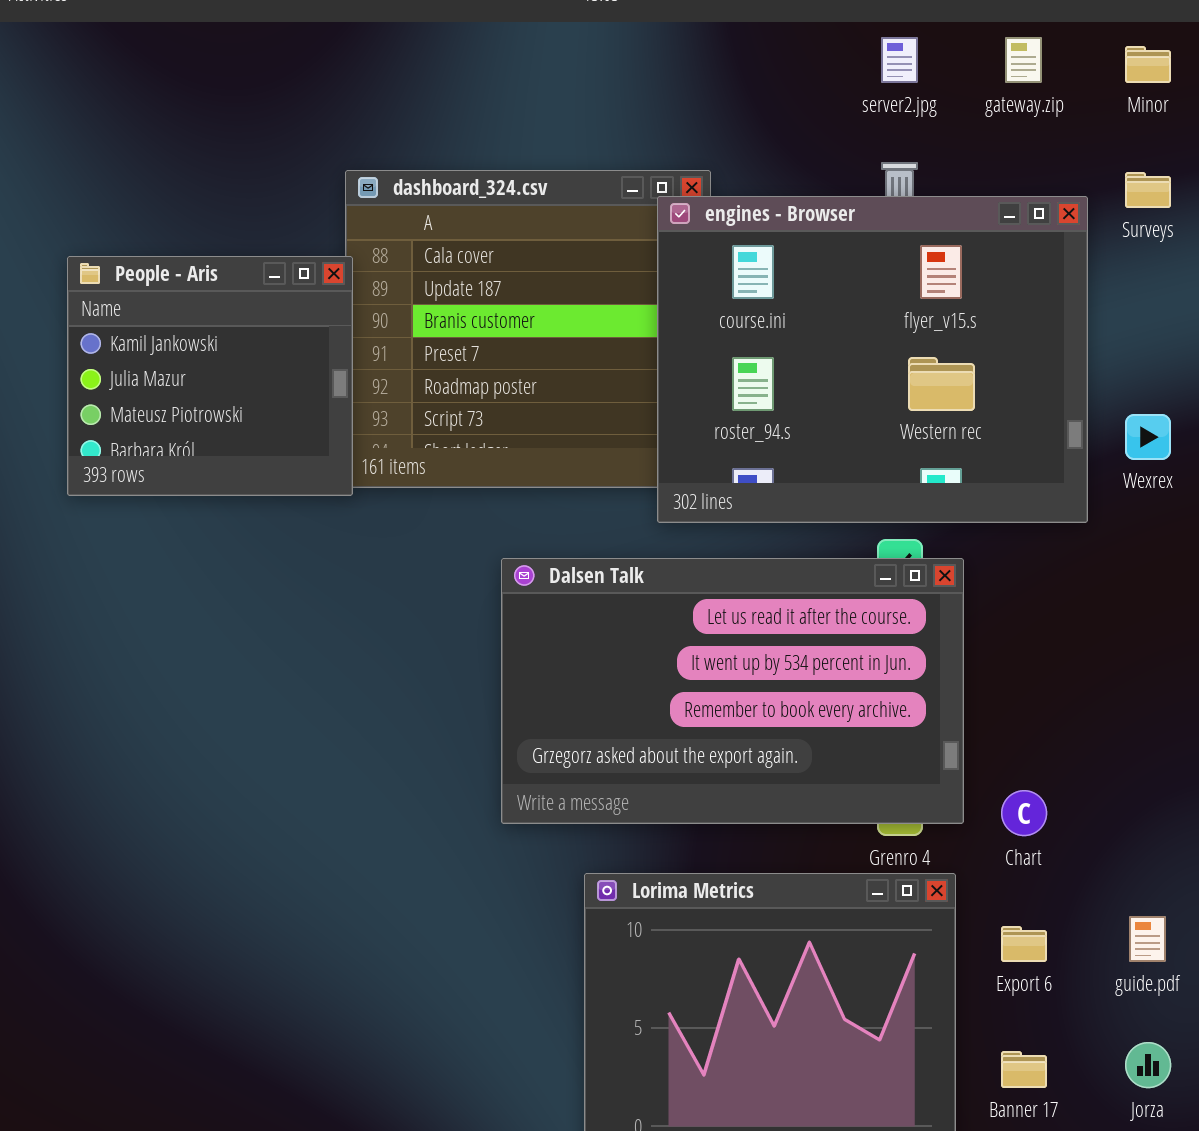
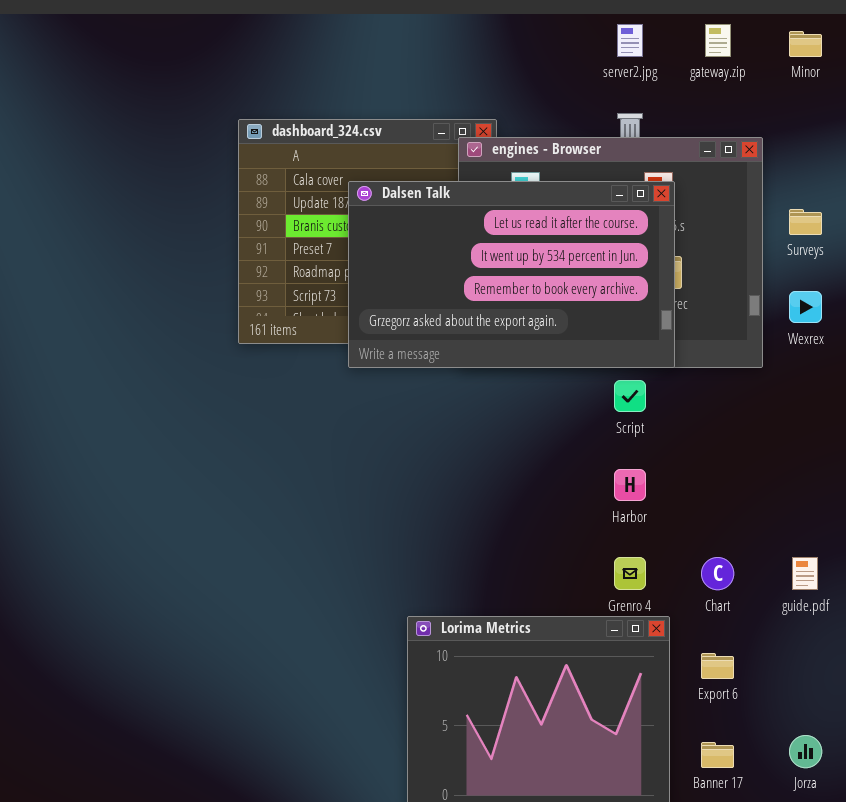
Surveys: [1125,172,1171,208] -> [789,209,822,235], moved
People - Aris: [67,256,353,496] -> none, closed
Dalsen Talk: [501,558,964,824] -> [348,181,675,368], moved
guide.pdf: [1129,916,1166,962] -> [792,557,818,590], moved

